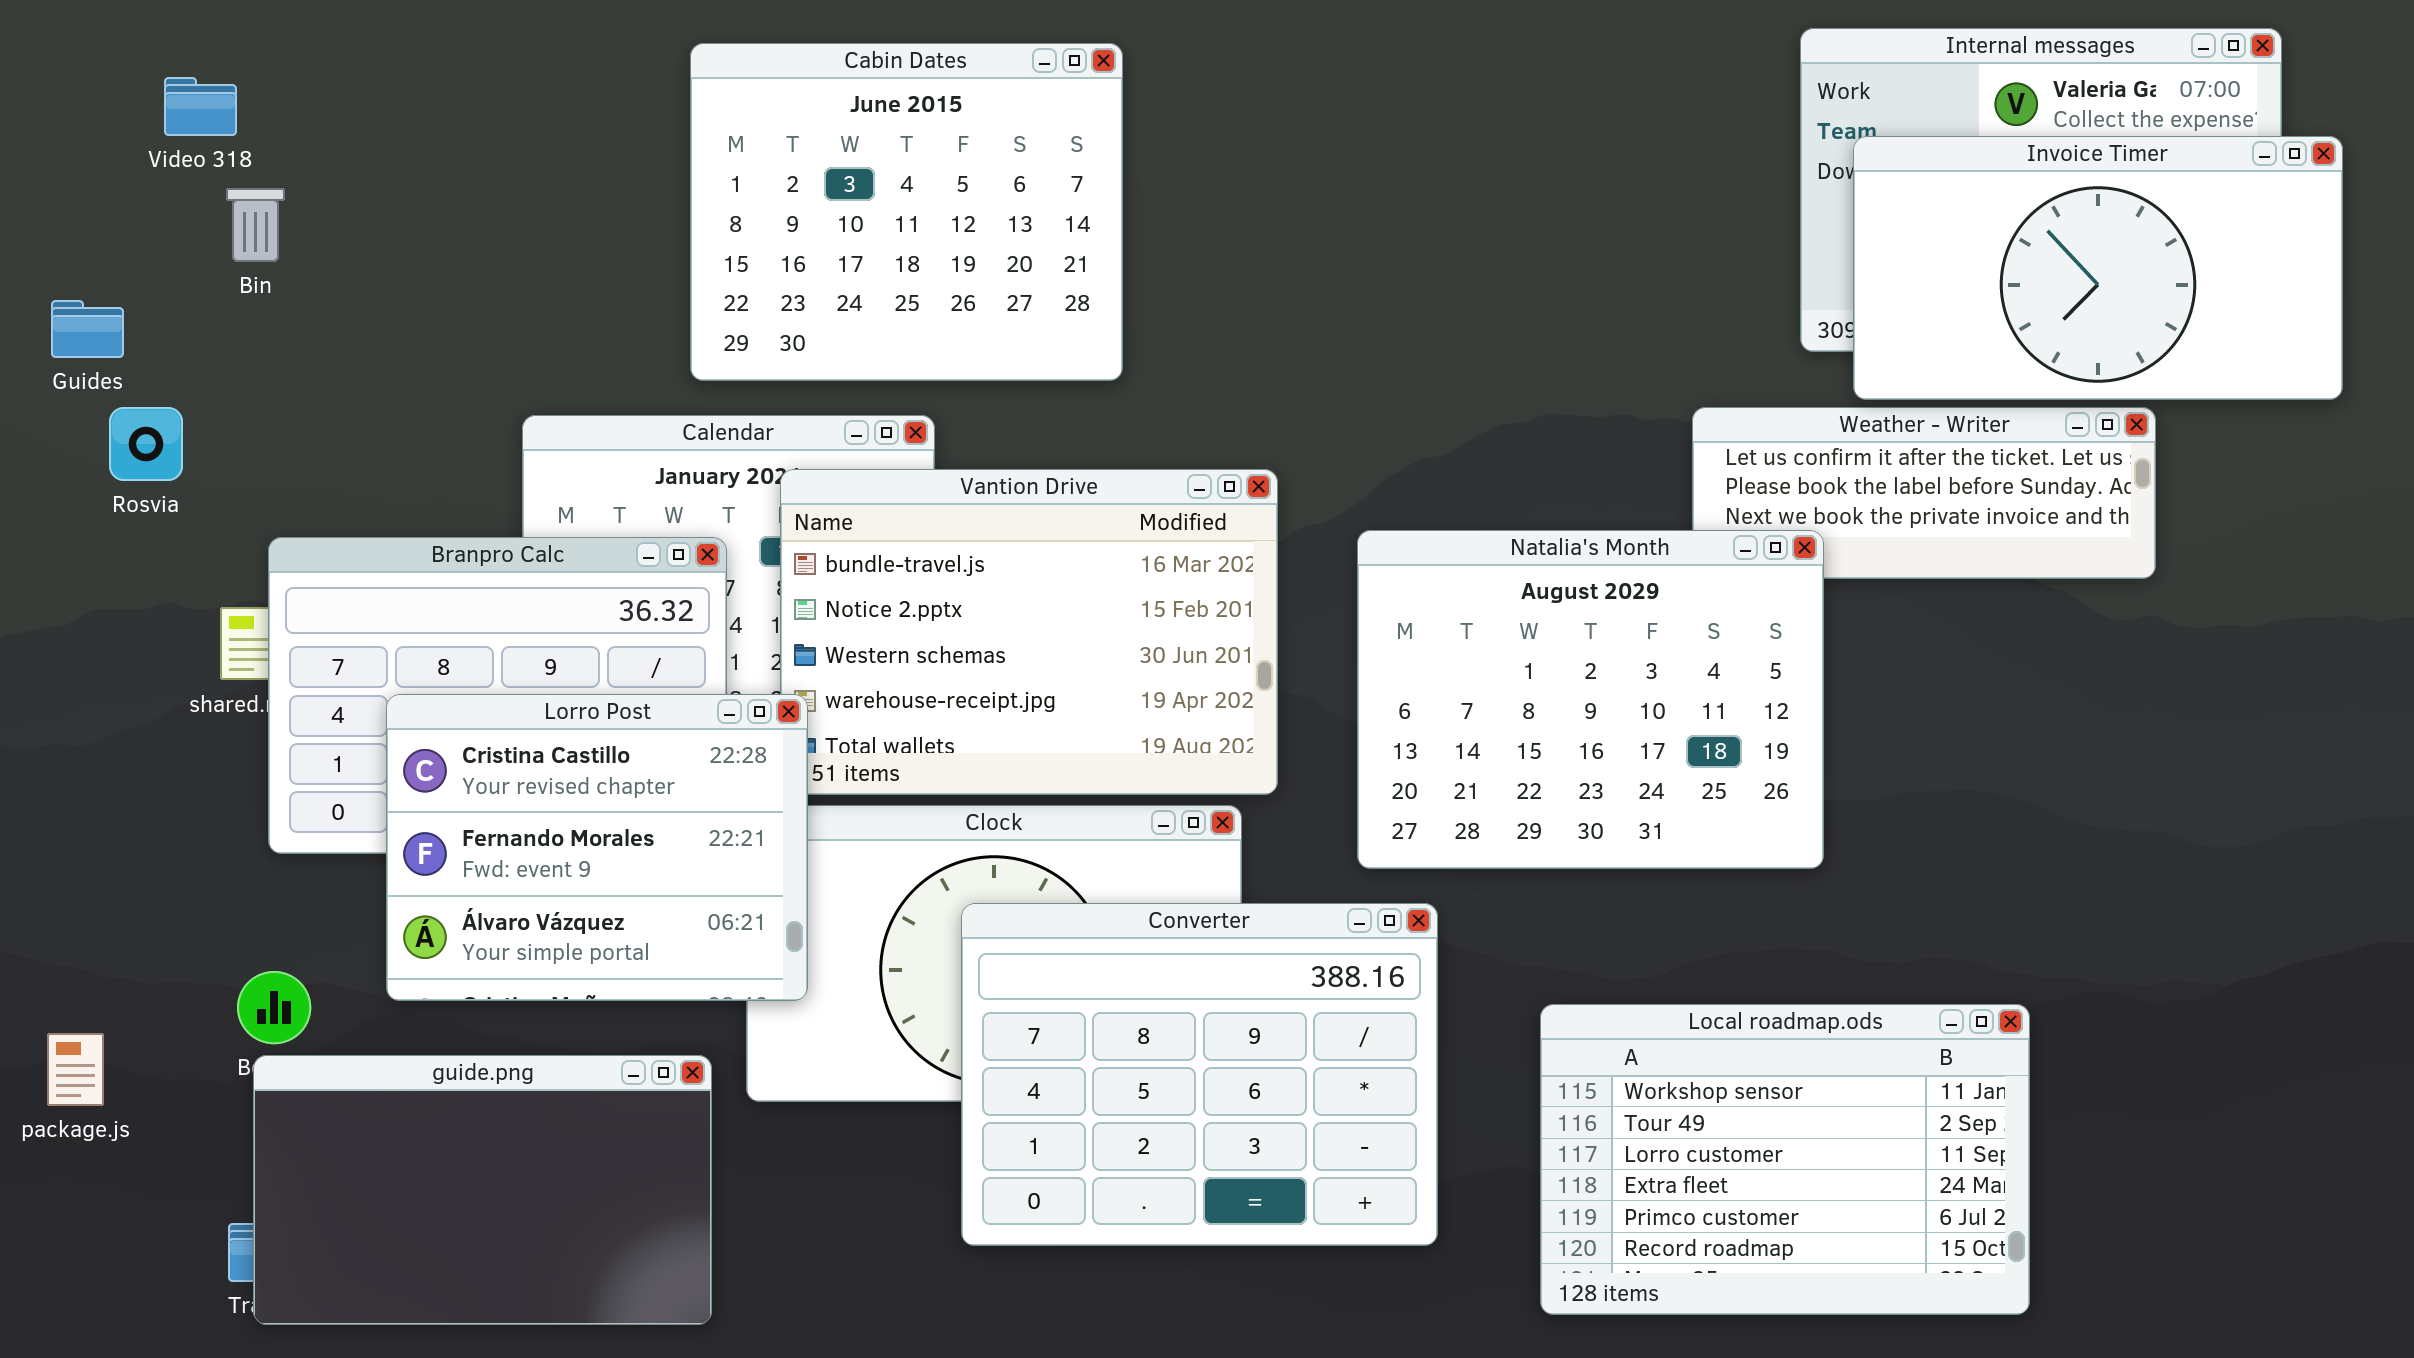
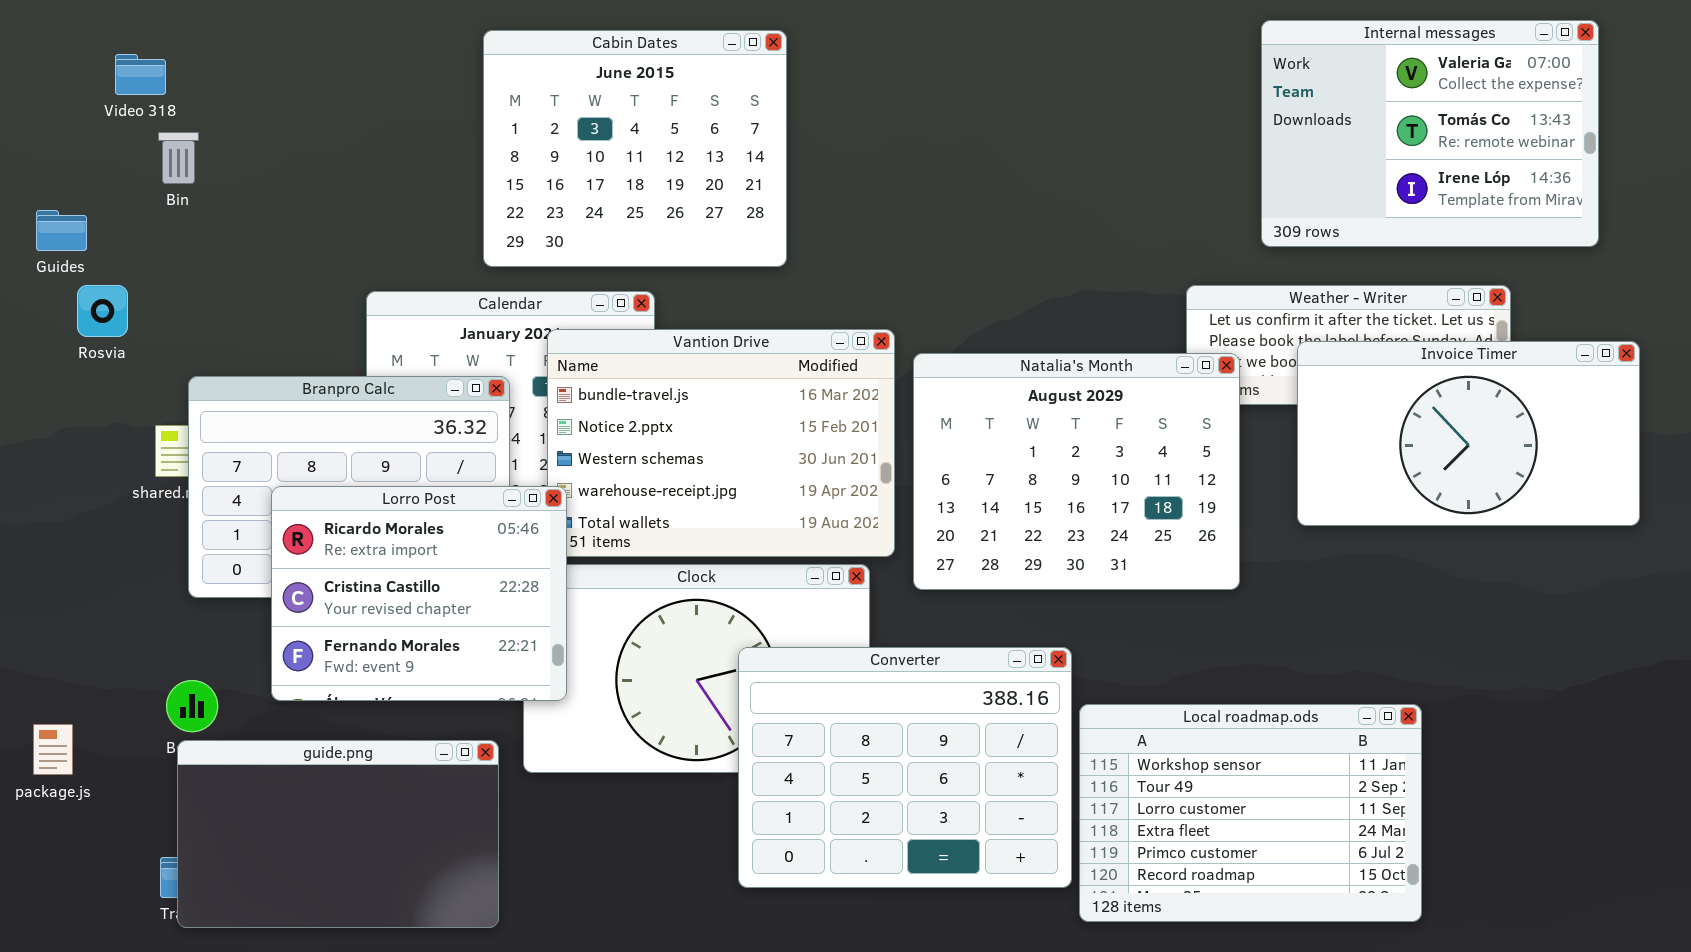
Invoice Timer: [1853,136,2343,400] -> [1297,341,1640,526], moved
Natalia's Month: [1357,530,1824,869] -> [913,353,1240,590], moved
Lorro Post: [386,694,808,1001] -> [271,486,567,701], scrolled up 1 row
Converter: [961,903,1438,1246] -> [738,647,1072,888], moved

